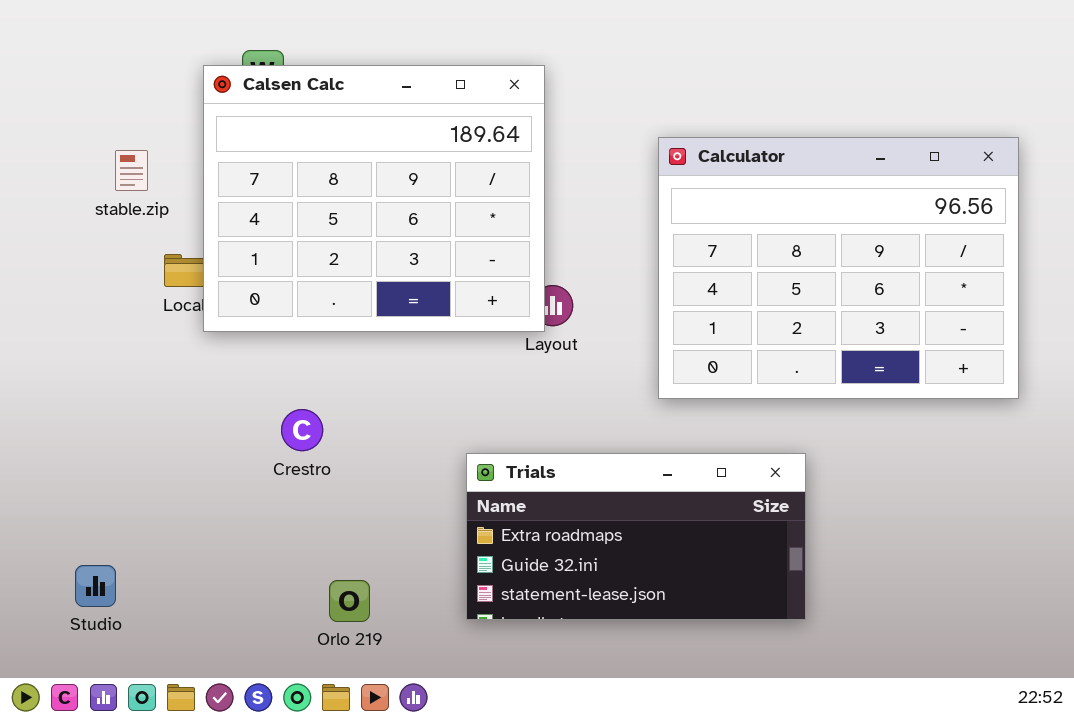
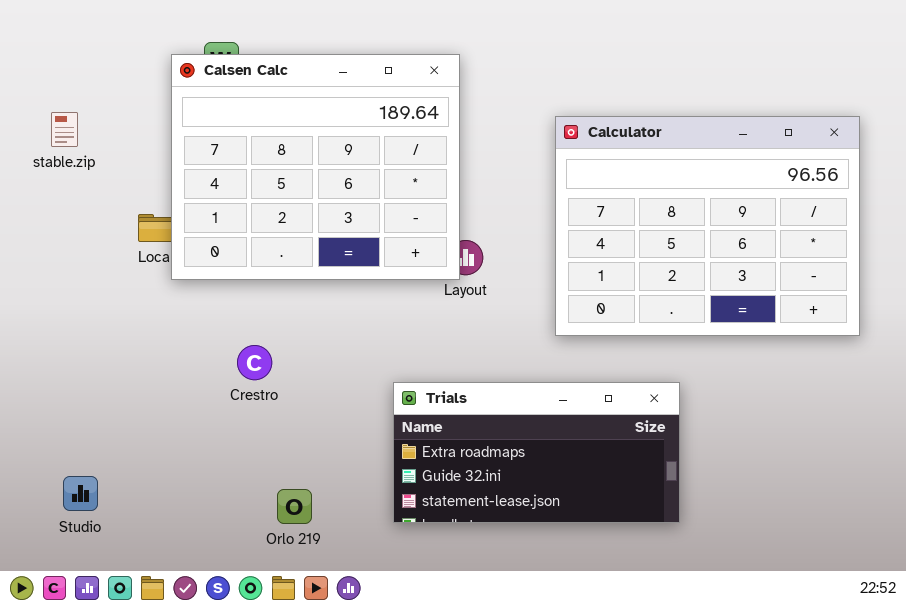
stable.zip: [115,150,148,191] -> [51,112,78,147], moved

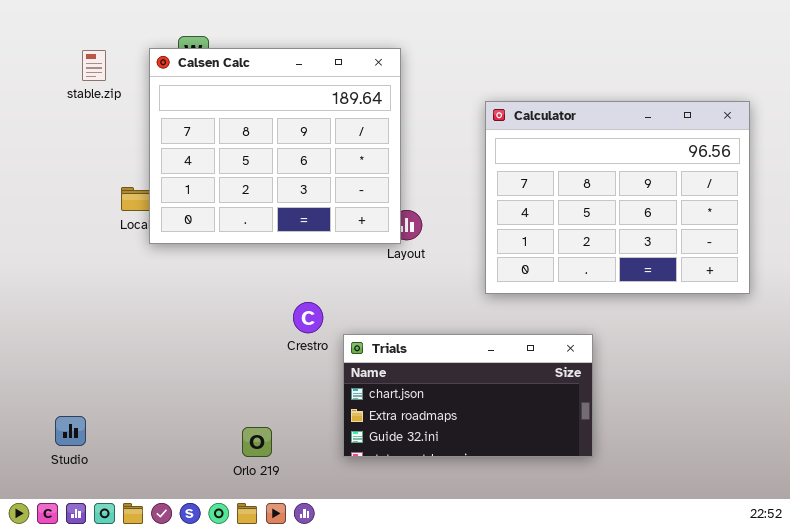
stable.zip: [51,112,78,147] -> [82,50,106,81], moved
Crestro: [237,345,272,380] -> [293,302,323,333], moved
Trials: [393,382,680,523] -> [343,334,593,457], scrolled up 1 row

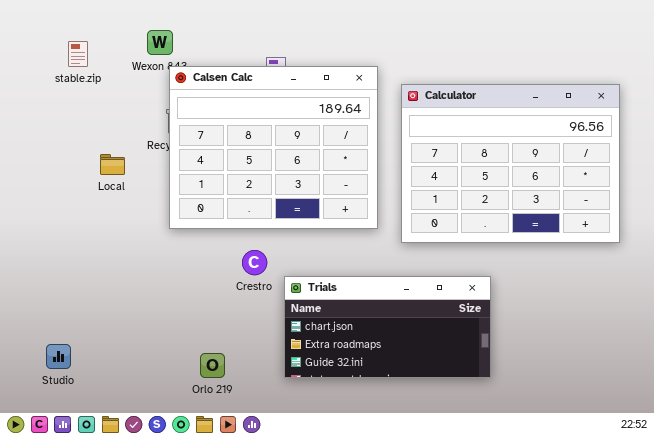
Calsen Calc: [149,48,401,244] -> [169,66,378,229], moved

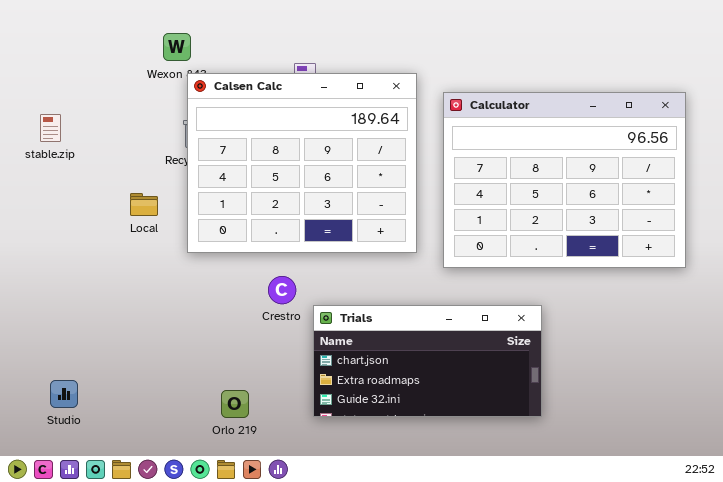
stable.zip: [68,41,88,67] -> [40,114,61,142], moved
Local: [100,154,125,175] -> [130,193,158,216], moved

